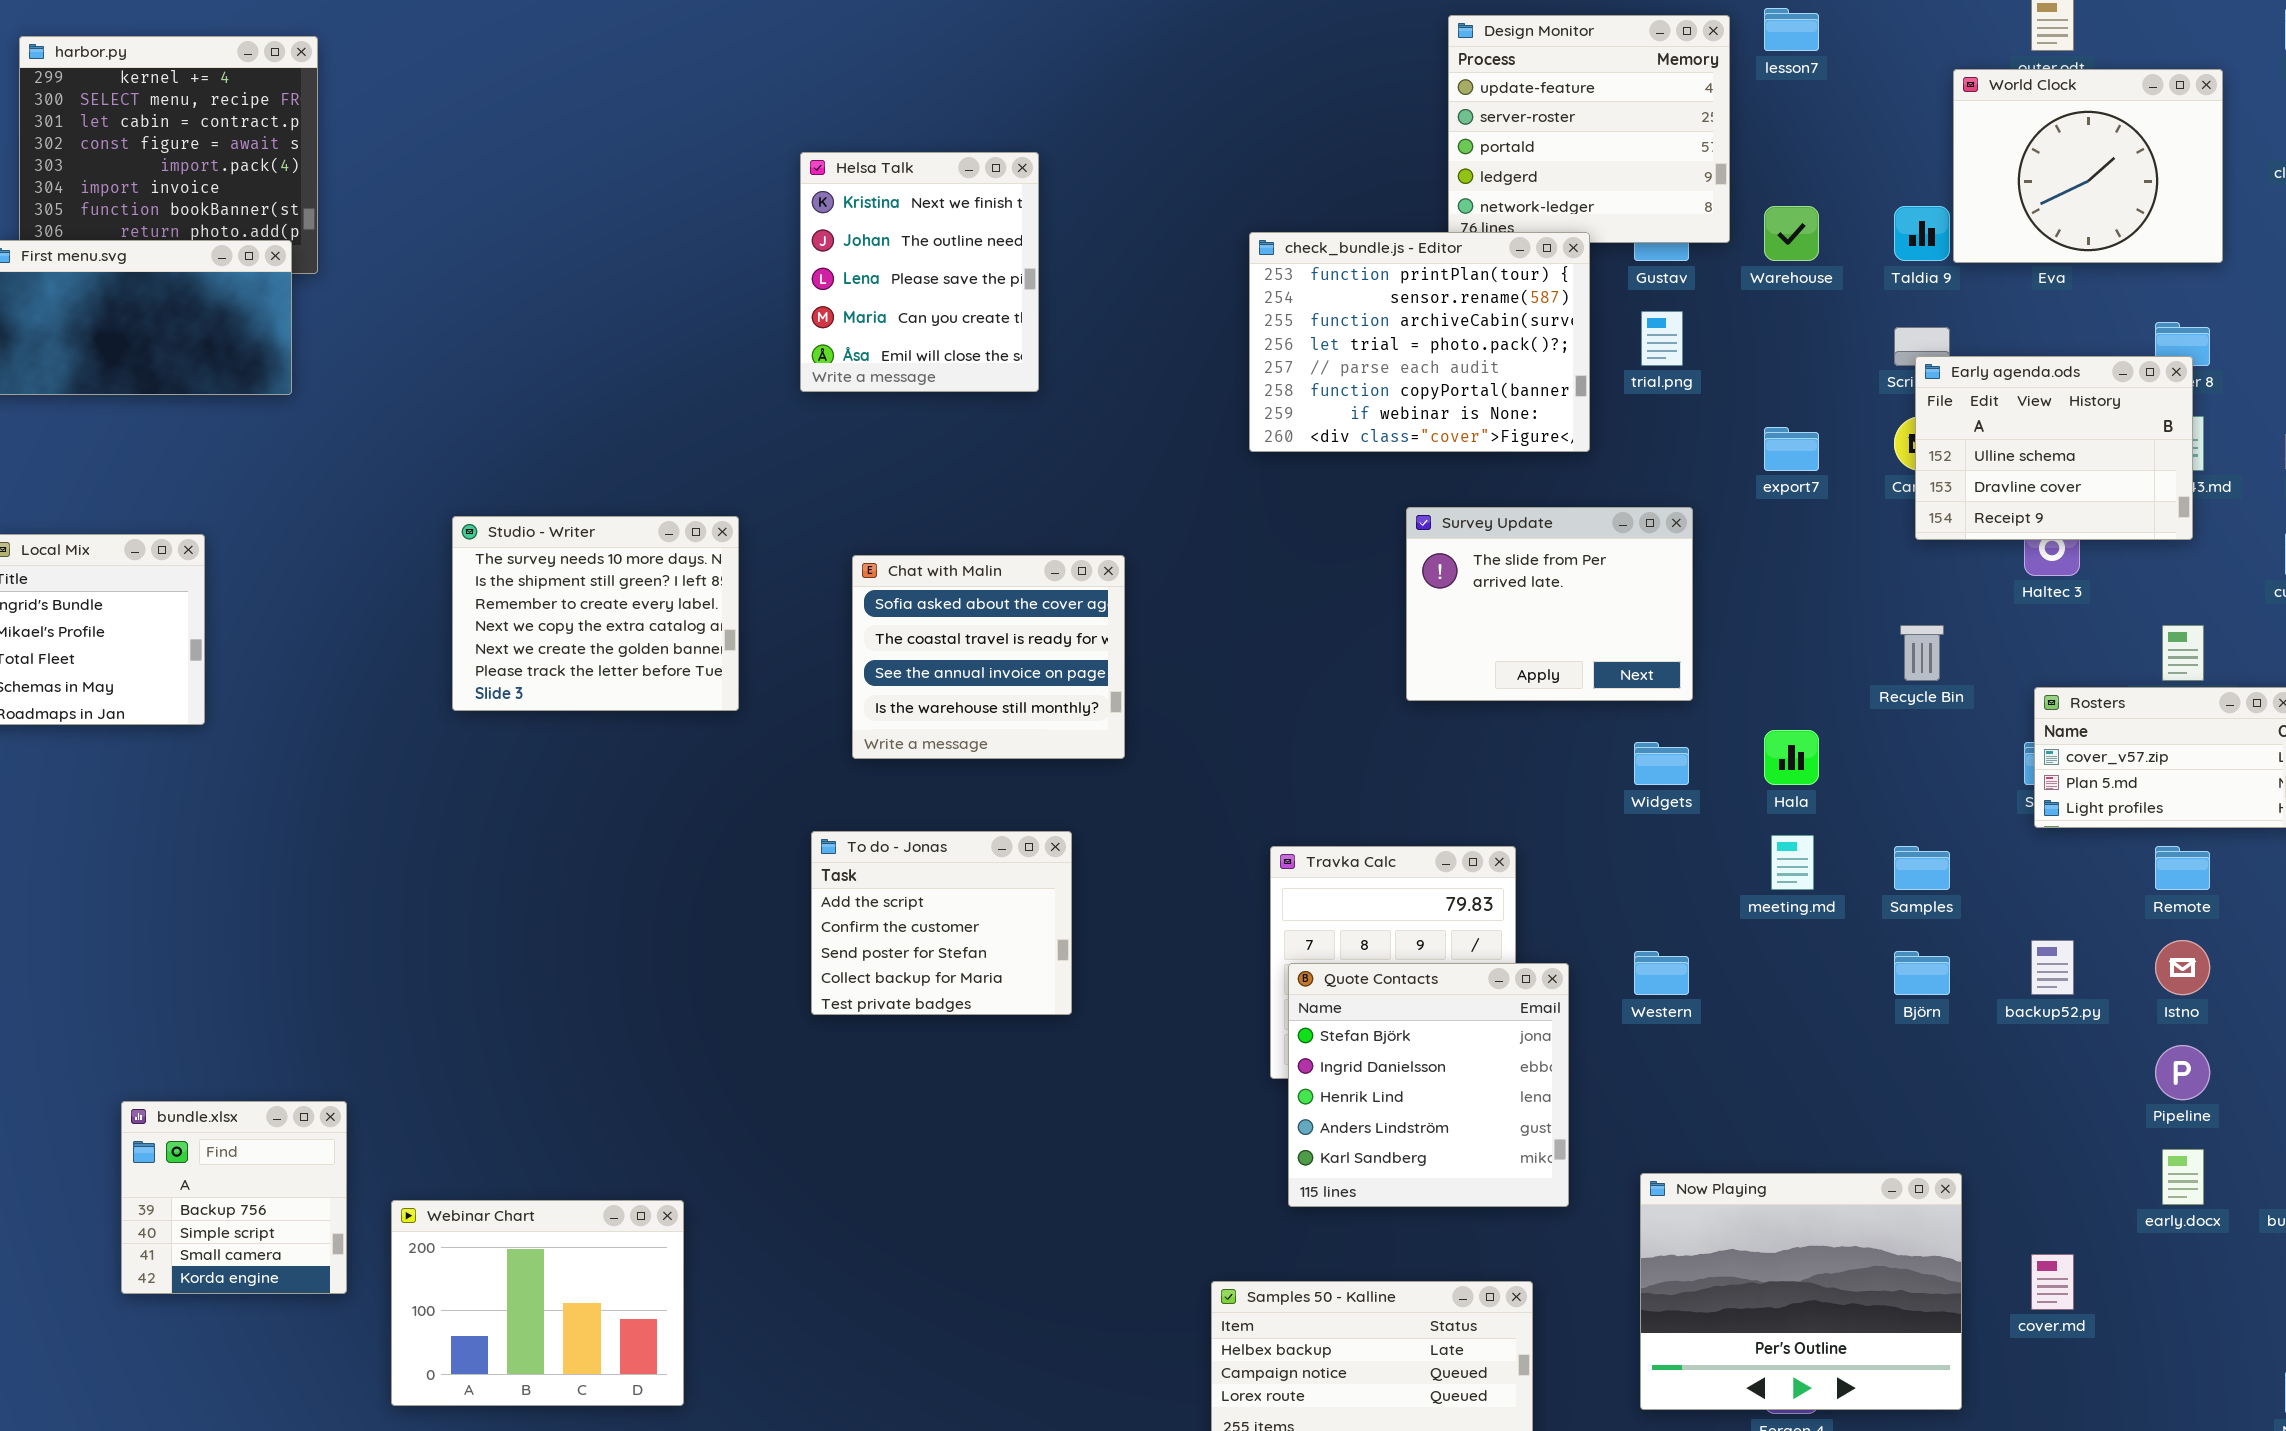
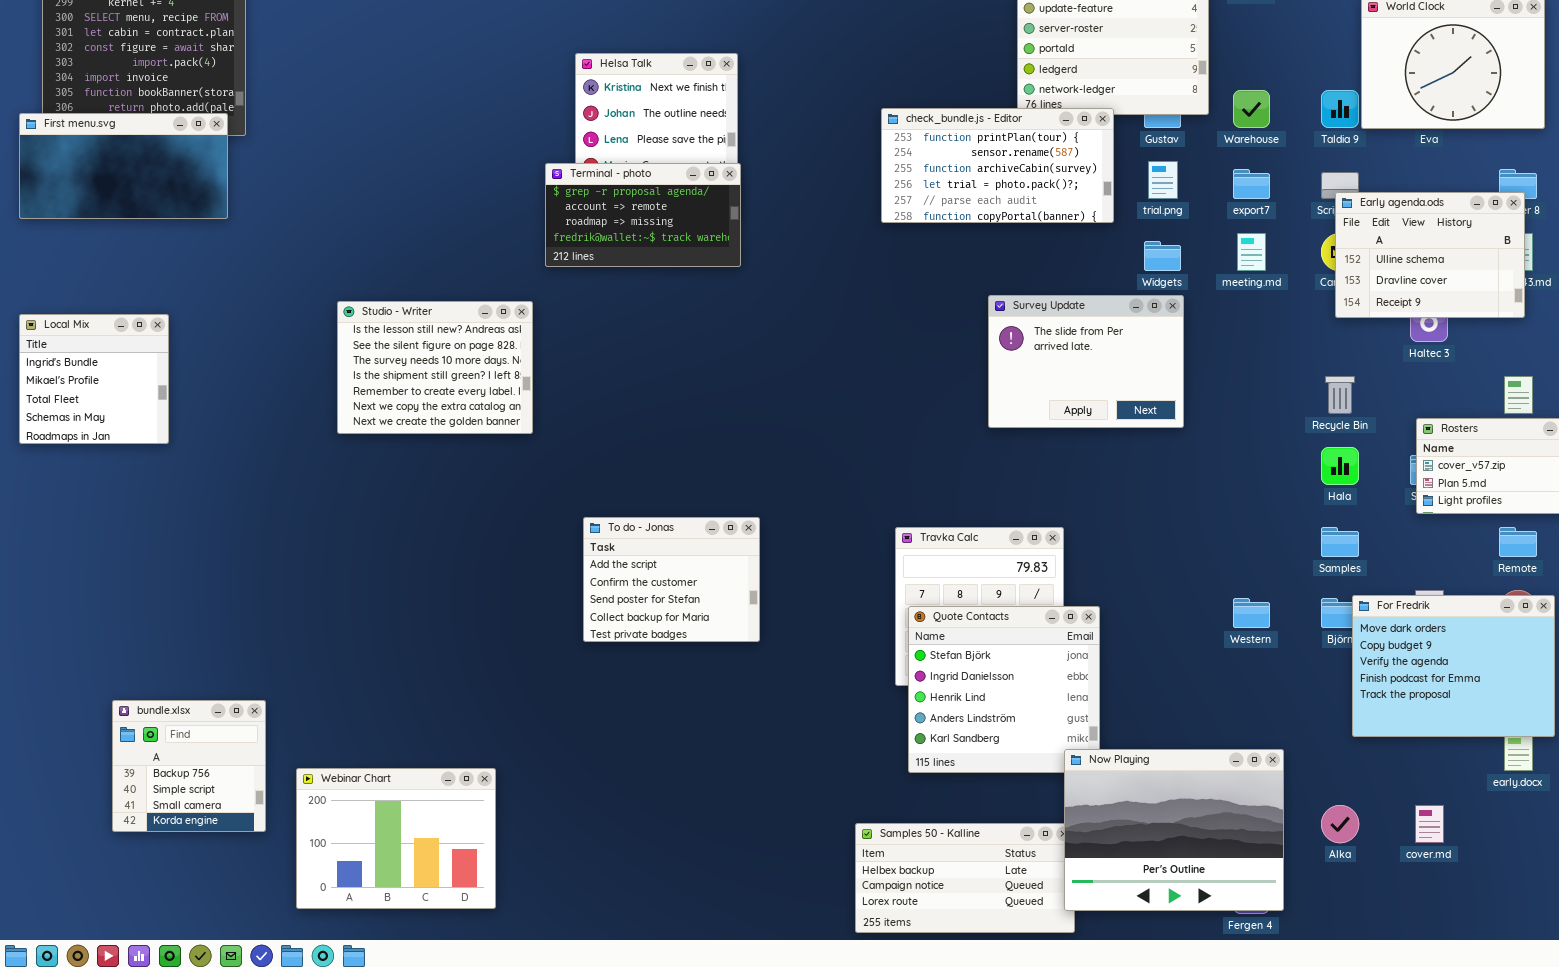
check_bundle.js - Editor: [1249,232,1590,452] -> [881,108,1114,223], resized
Terminal - photo: none -> [545,163,741,267], opened
export7: [1764,427,1819,471] -> [1233,169,1270,199], moved
Studio - Writer: [452,516,739,711] -> [337,301,533,434], scrolled up 2 rows
Chat with Malin: [852,555,1125,759] -> none, closed
Hala: [1764,730,1819,785] -> [1321,447,1359,485], moved
Widgets: [1634,742,1689,785] -> [1144,241,1181,271], moved
meeting.md: [1771,835,1814,890] -> [1237,233,1266,271], moved
For Fredrik: none -> [1352,595,1555,737], opened
Western: [1634,951,1689,995] -> [1233,598,1270,628], moved
Now Playing: [1640,1173,1962,1410] -> [1064,749,1284,911], moved

